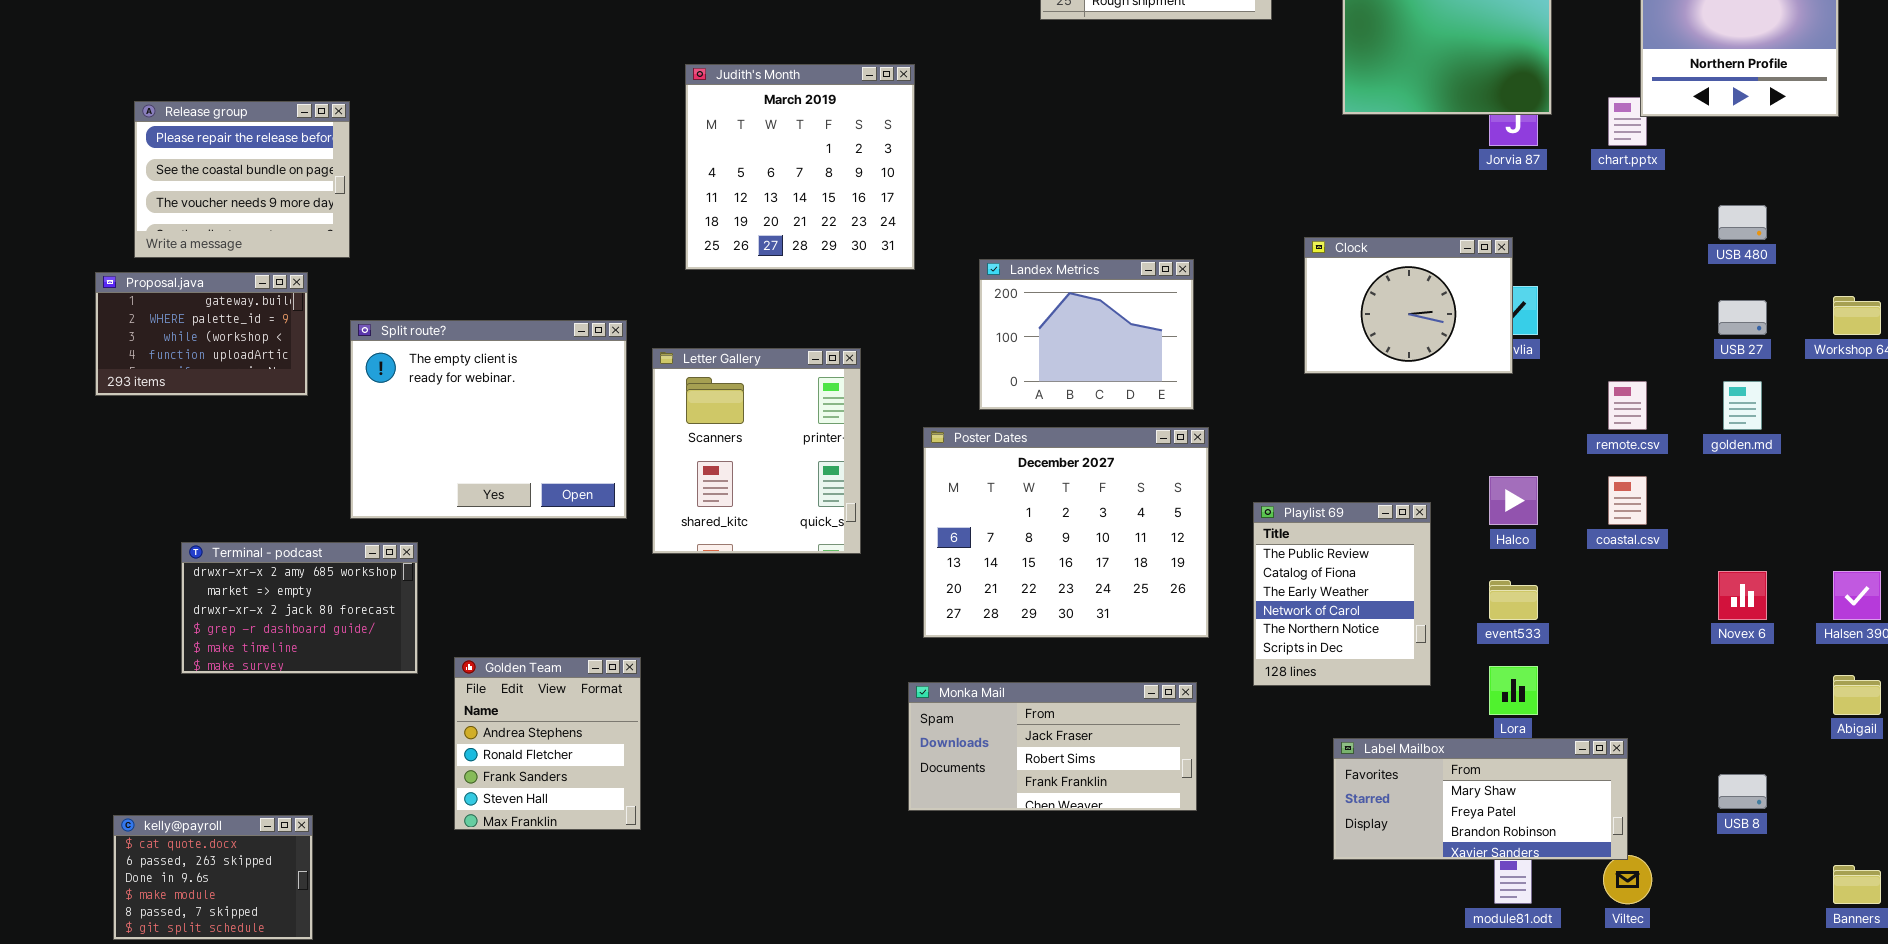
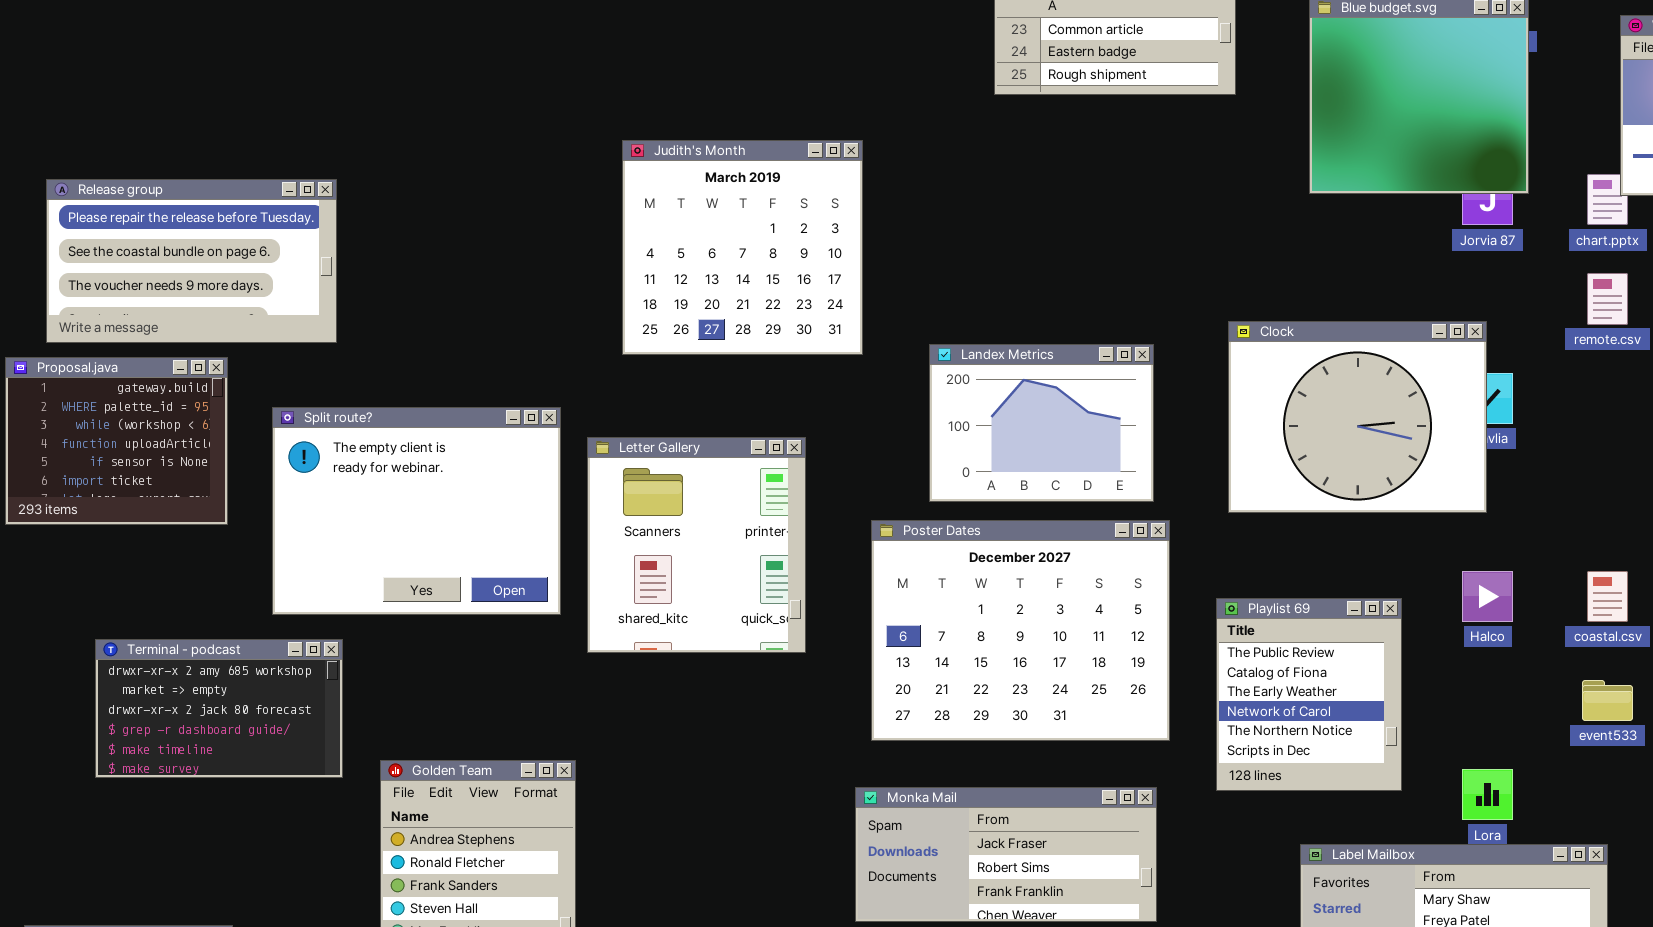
Release group: [134,101,350,258] -> [46,179,337,343], resized
Clock: [1304,237,1513,374] -> [1228,321,1487,513], resized
Proposal.java: [95,272,308,396] -> [5,357,228,525], resized
remote.csv: [1608,381,1647,430] -> [1587,273,1628,325], moved
event533: [1489,580,1538,620] -> [1582,680,1633,721], moved

